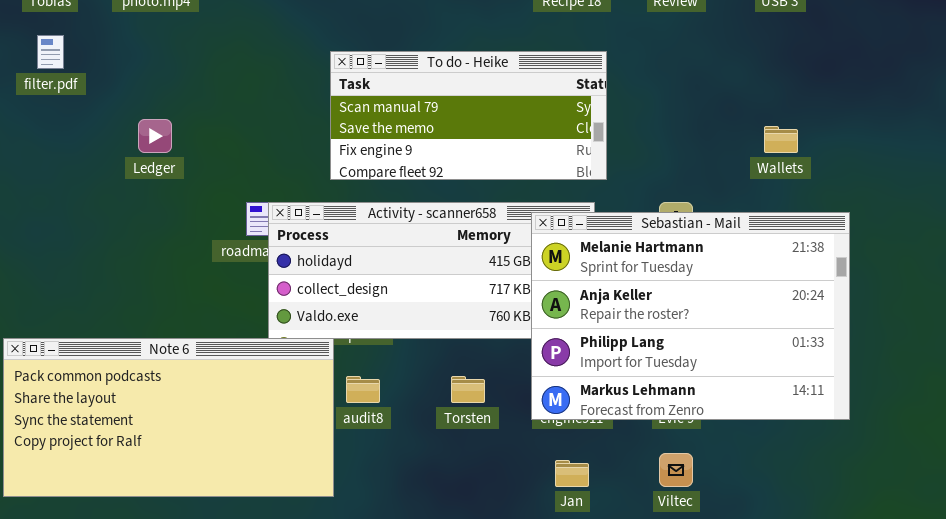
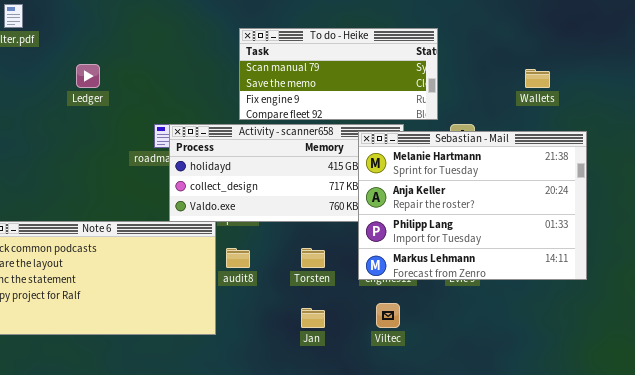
To do - Heike: [330,51,607,180] -> [239,28,438,120], moved
Viltec: [659,453,693,487] -> [376,303,400,328], moved
Jan: [555,460,589,487] -> [301,308,325,328], moved

